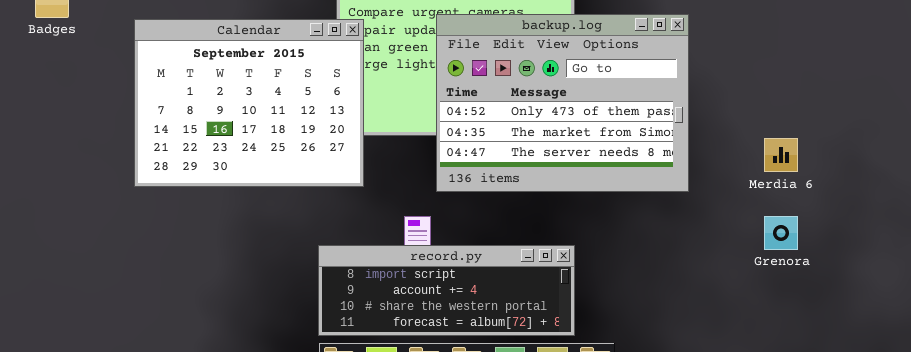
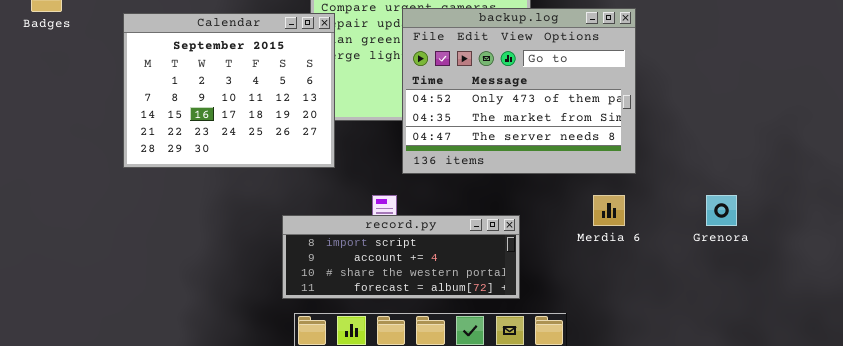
Merdia 6: [764,138,798,172] -> [593,195,625,226], moved
record.py: [318,245,575,336] -> [282,215,520,299], moved

